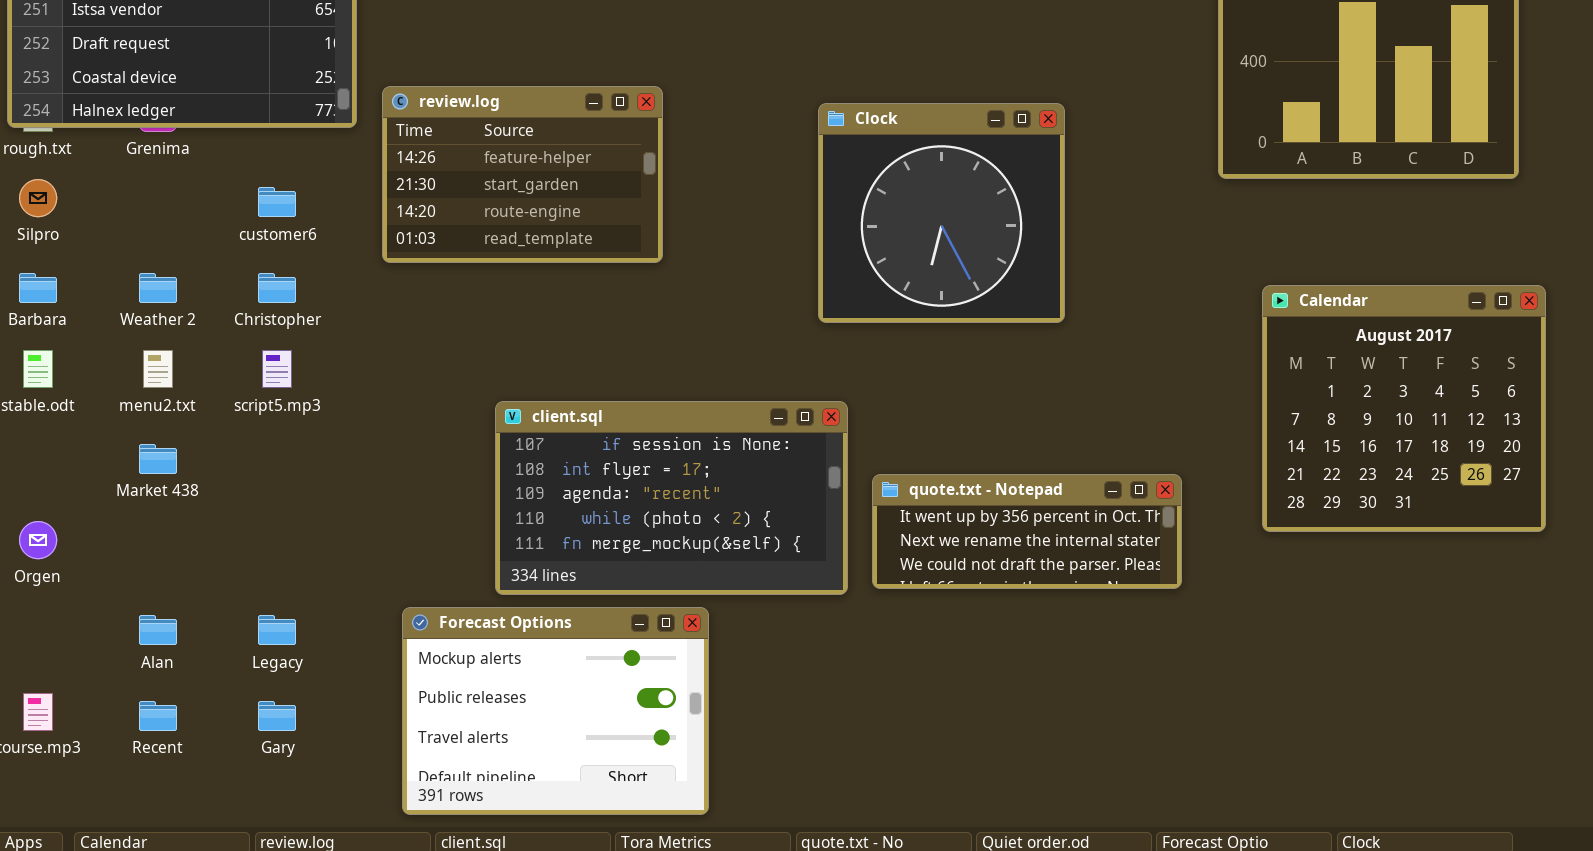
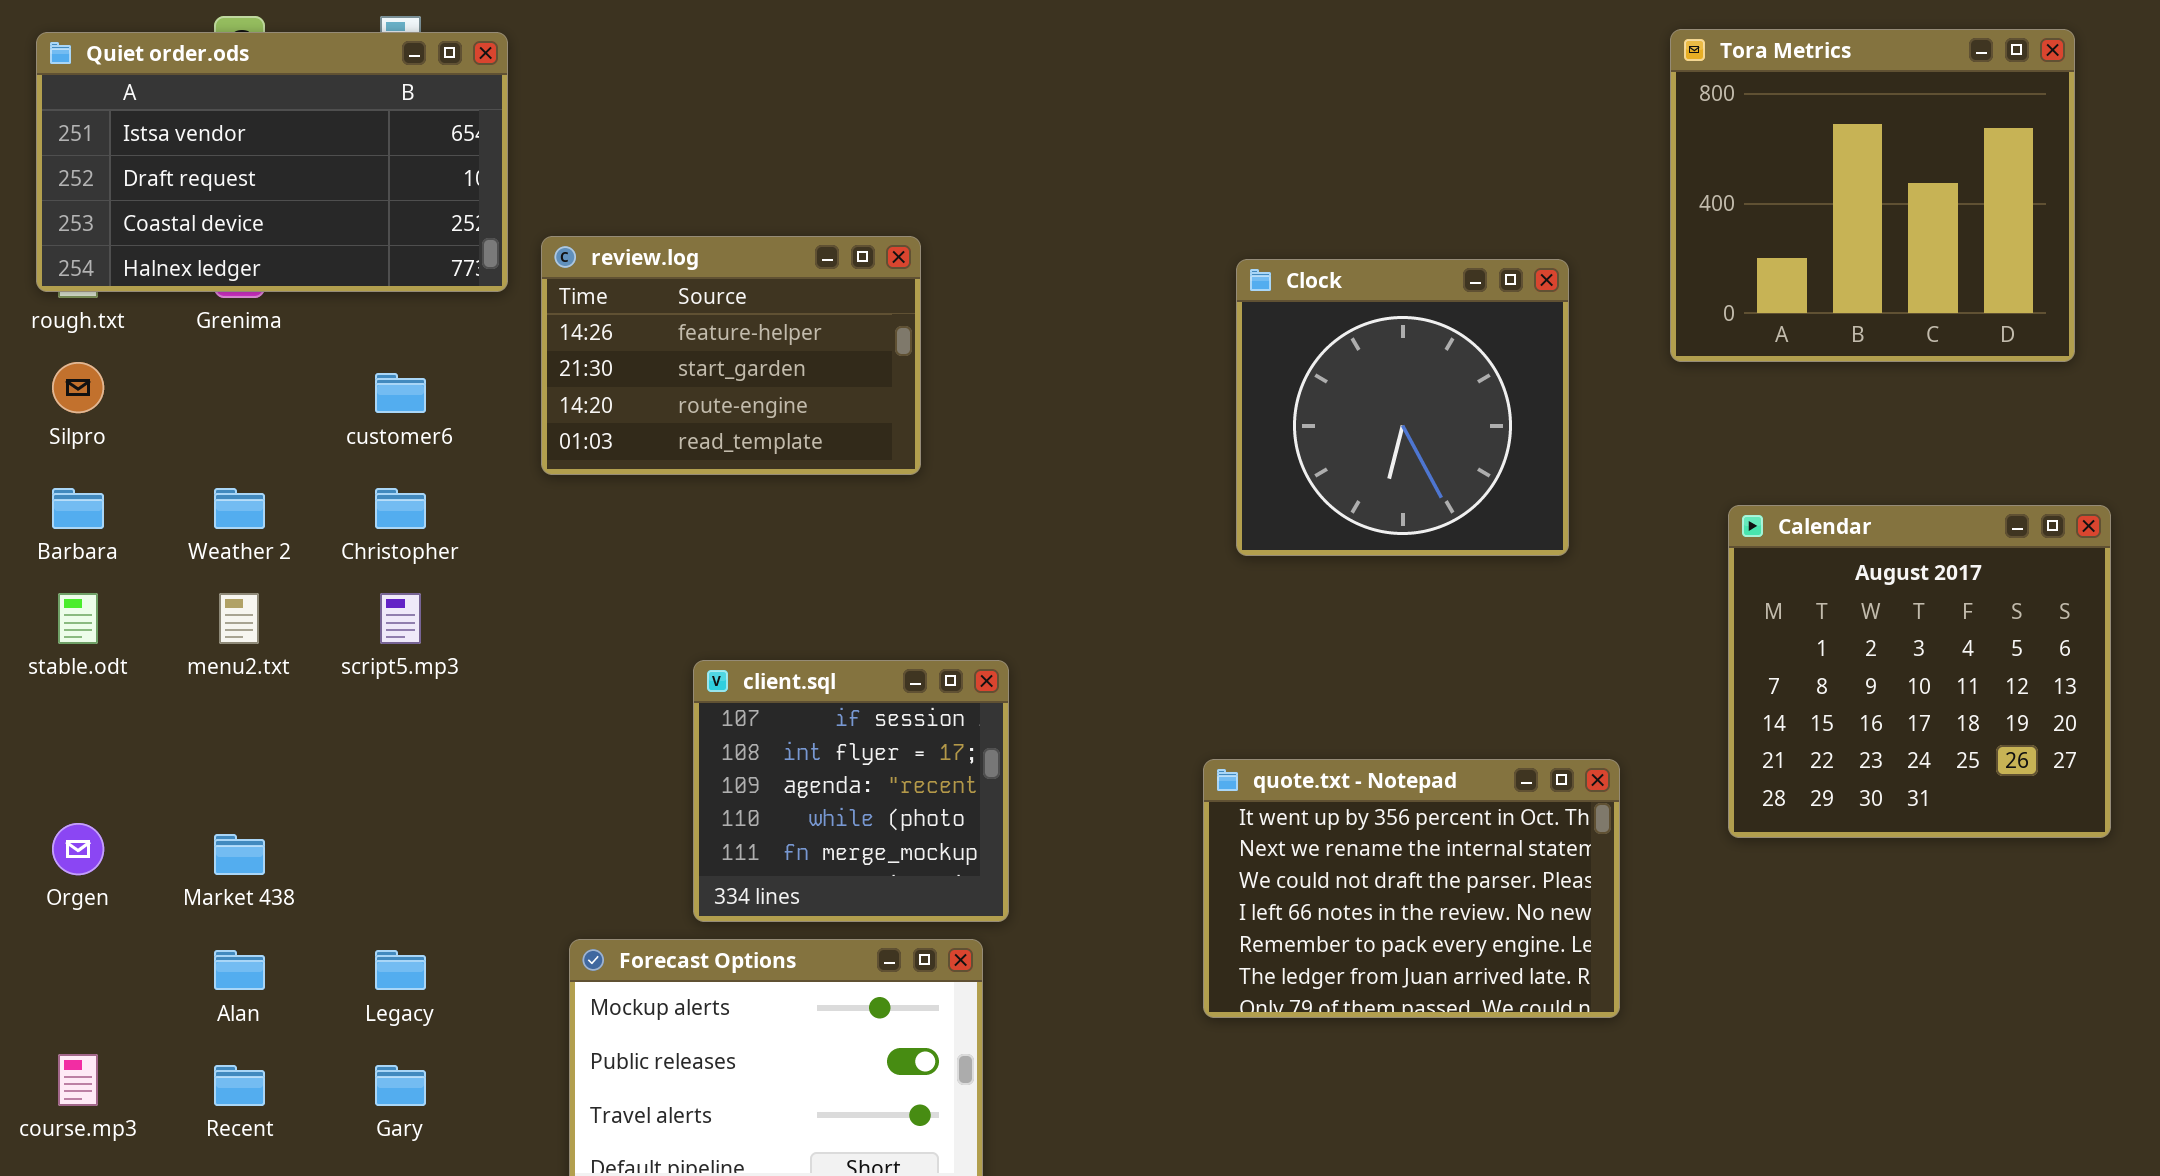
Clock: [818,103,1065,323] -> [1236,259,1569,556], moved
client.sql: [495,401,848,595] -> [693,660,1009,922], resized
Market 438: [139,444,177,474] -> [214,834,265,875], moved
quote.txt - Notepad: [872,474,1182,589] -> [1203,759,1620,1018], resized

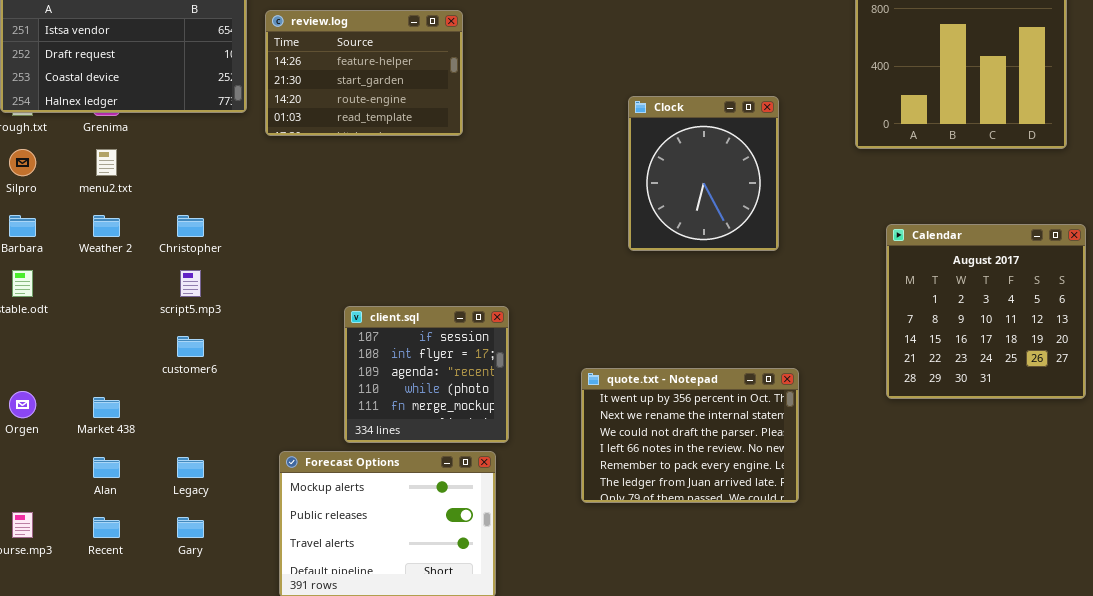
review.log: [541,236,921,475] -> [265,10,463,136], moved
Clock: [1236,259,1569,556] -> [628,96,779,251], resized
customer6: [375,373,426,413] -> [177,336,204,357], moved
menu2.txt: [219,593,259,644] -> [96,149,117,176], moved
quote.txt - Notepad: [1203,759,1620,1018] -> [581,368,799,503], moved

